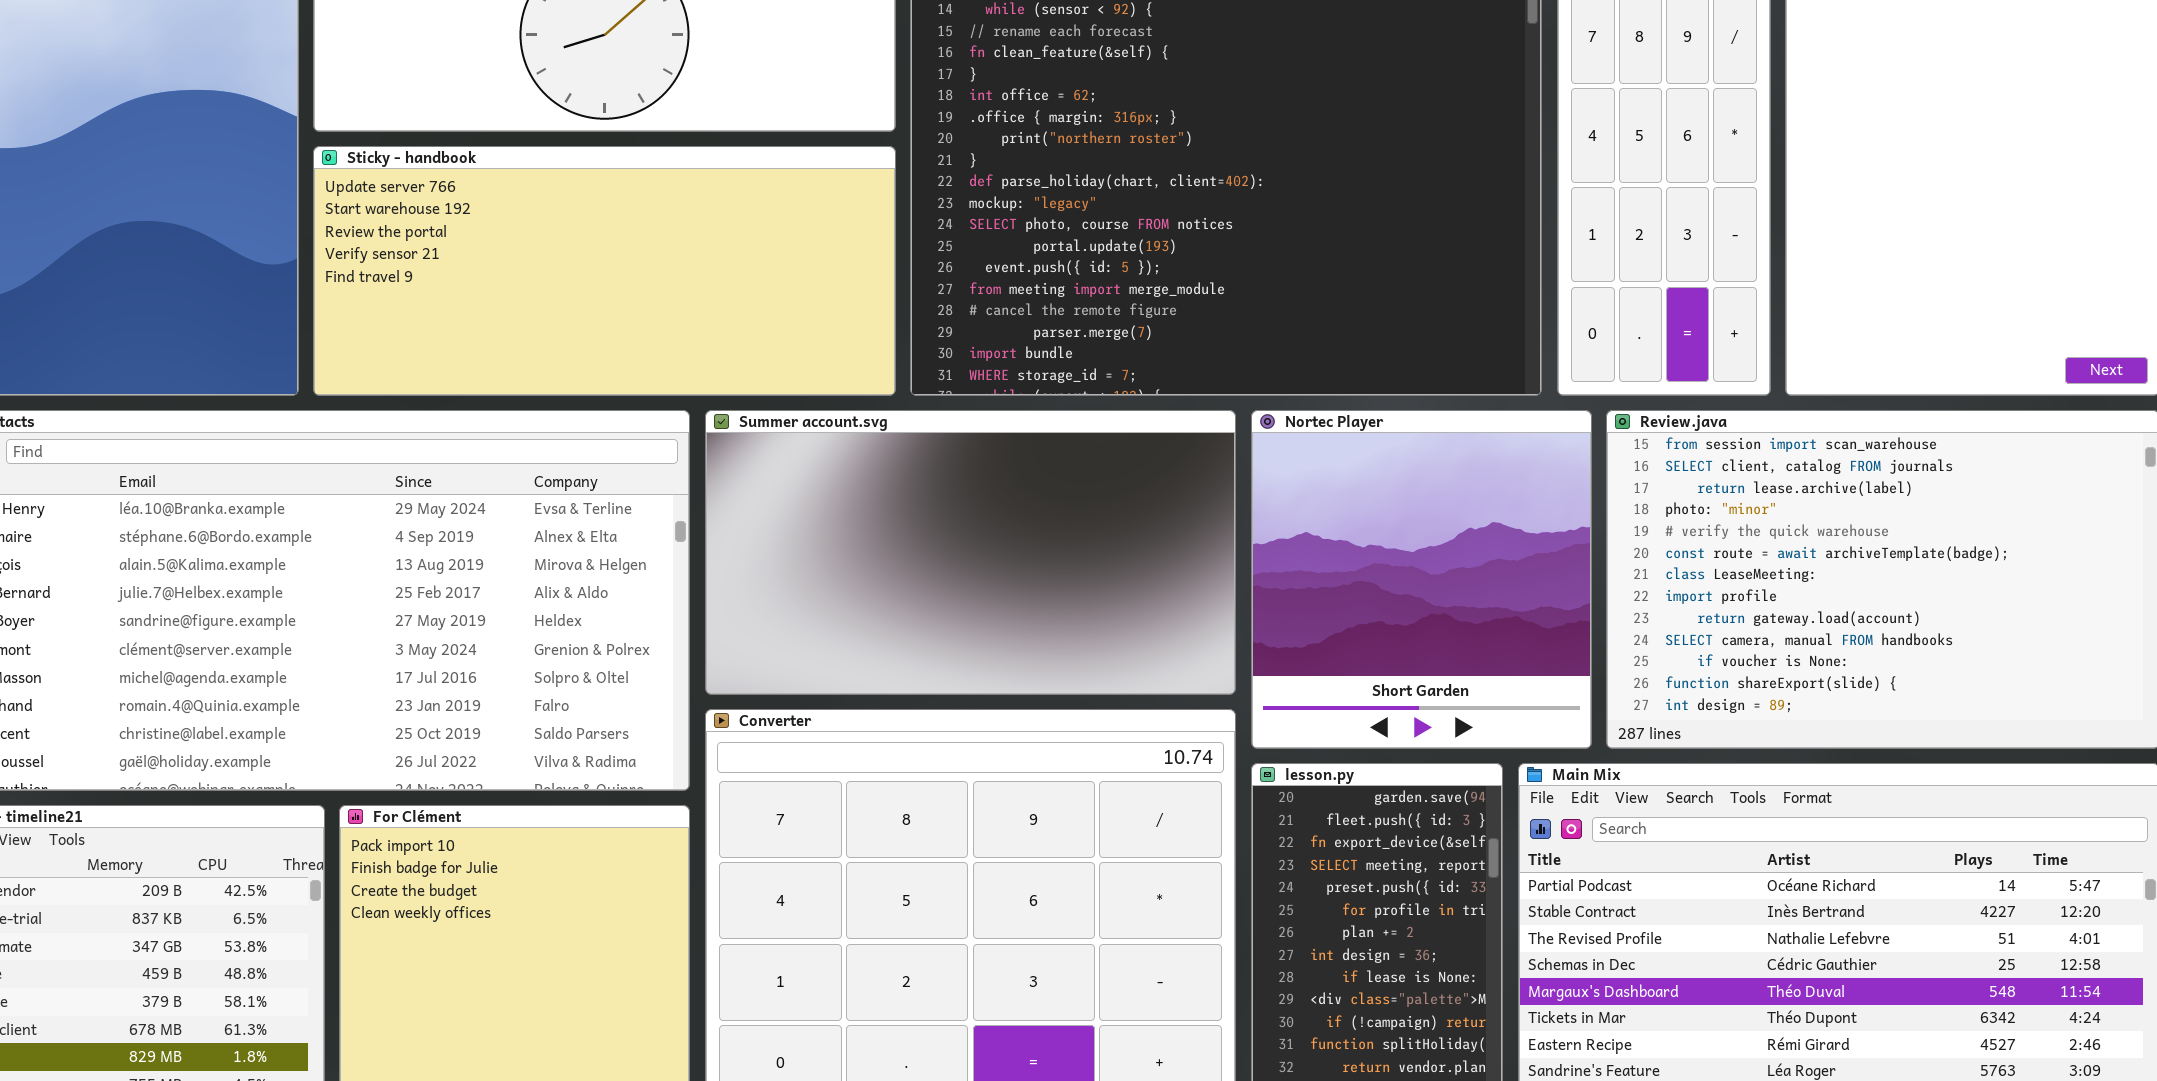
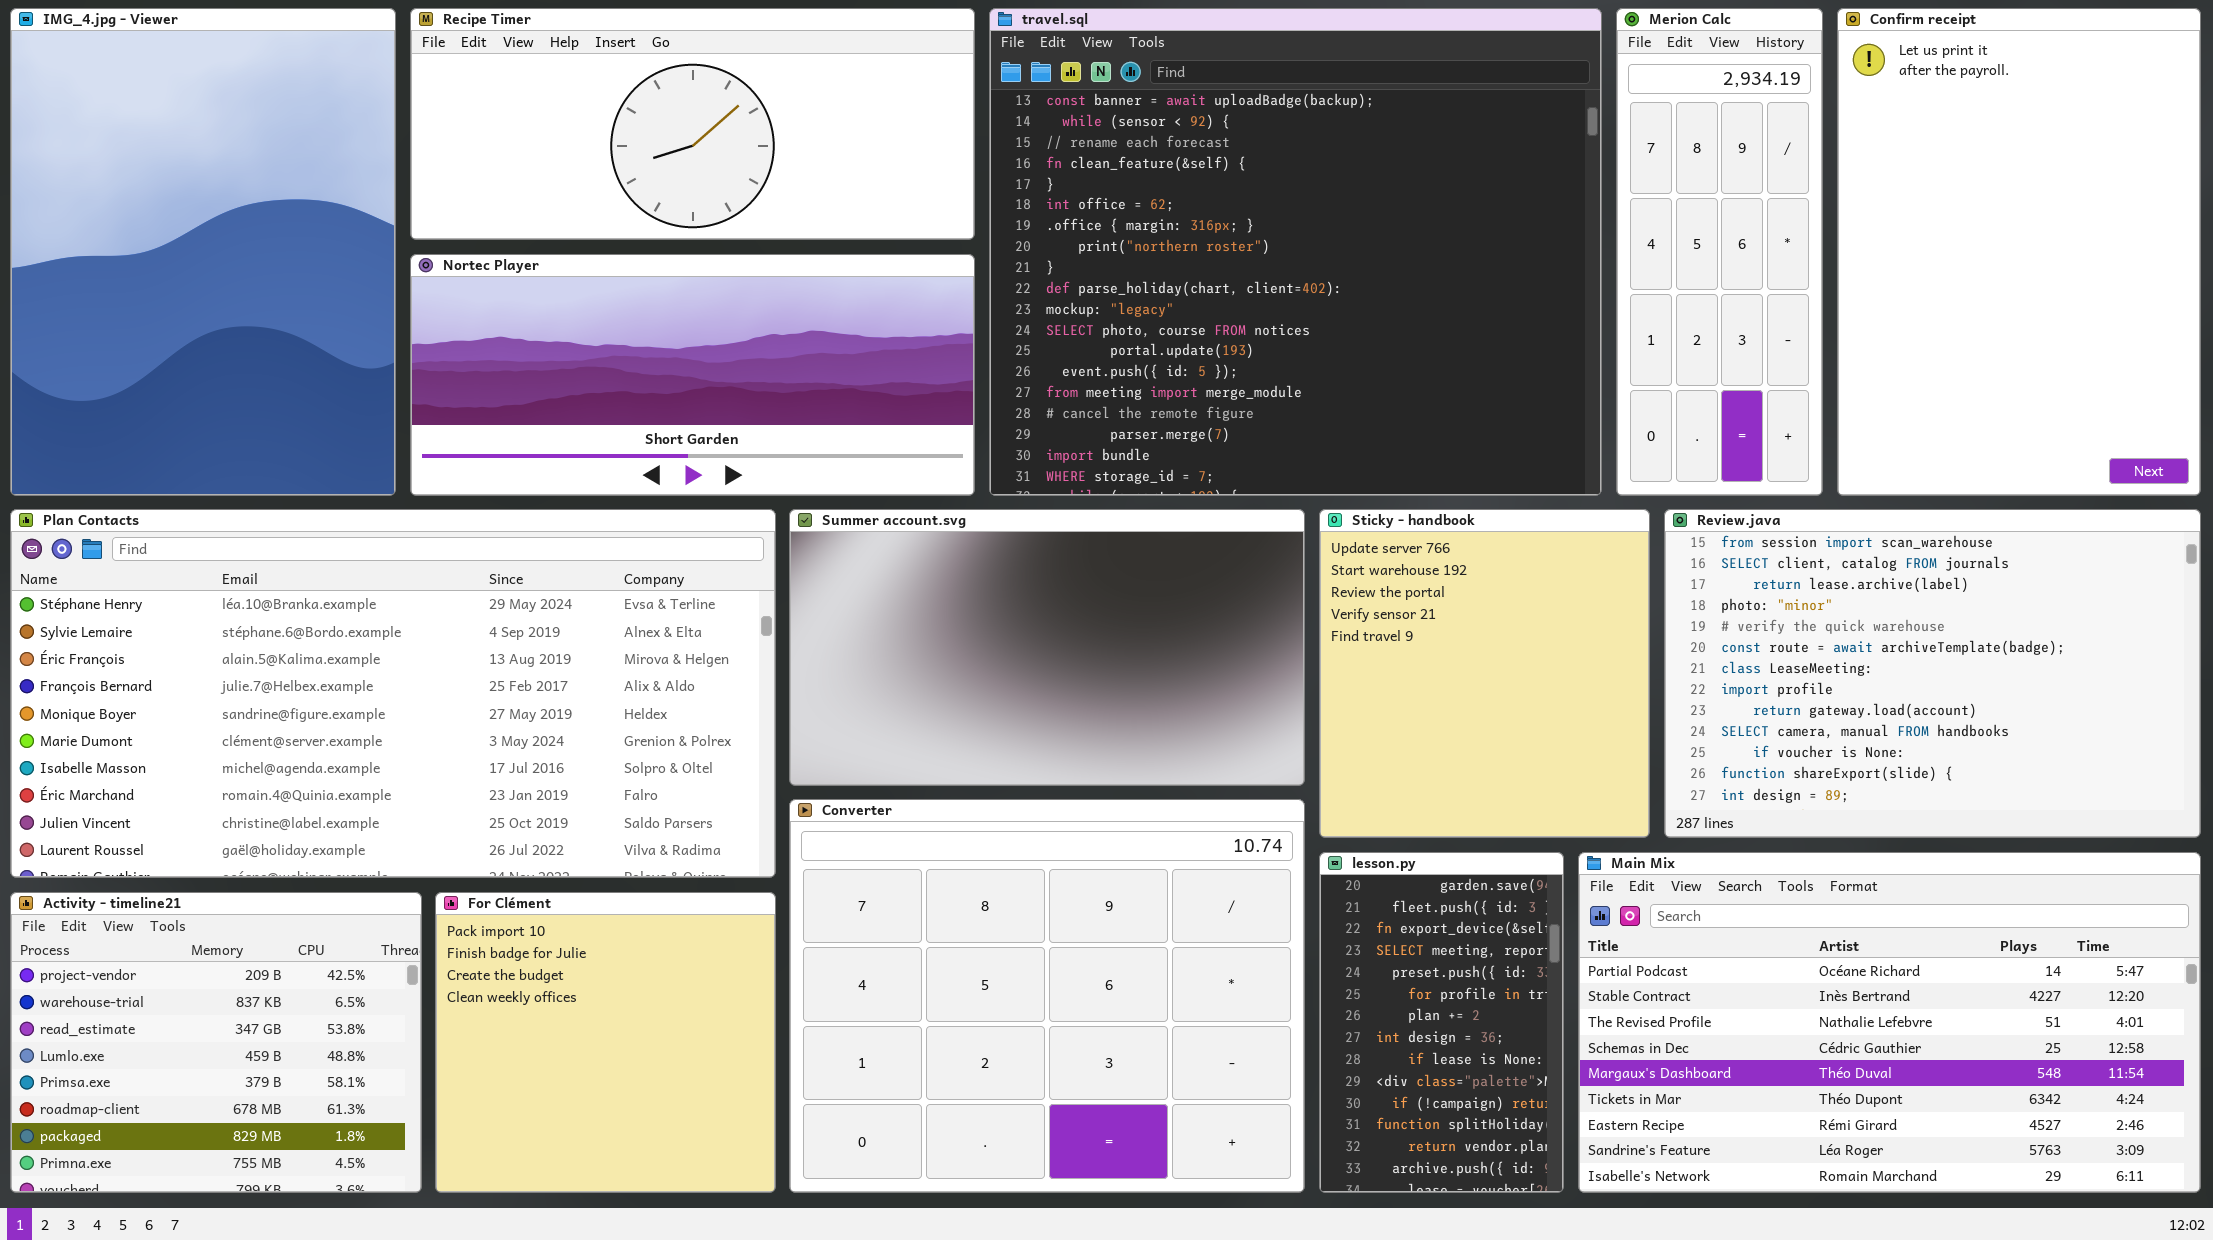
Sticky - handbook: [313,146,896,396] -> [1319,509,1650,838], moved, resized
Nortec Player: [1251,410,1592,749] -> [410,254,975,496], moved, resized

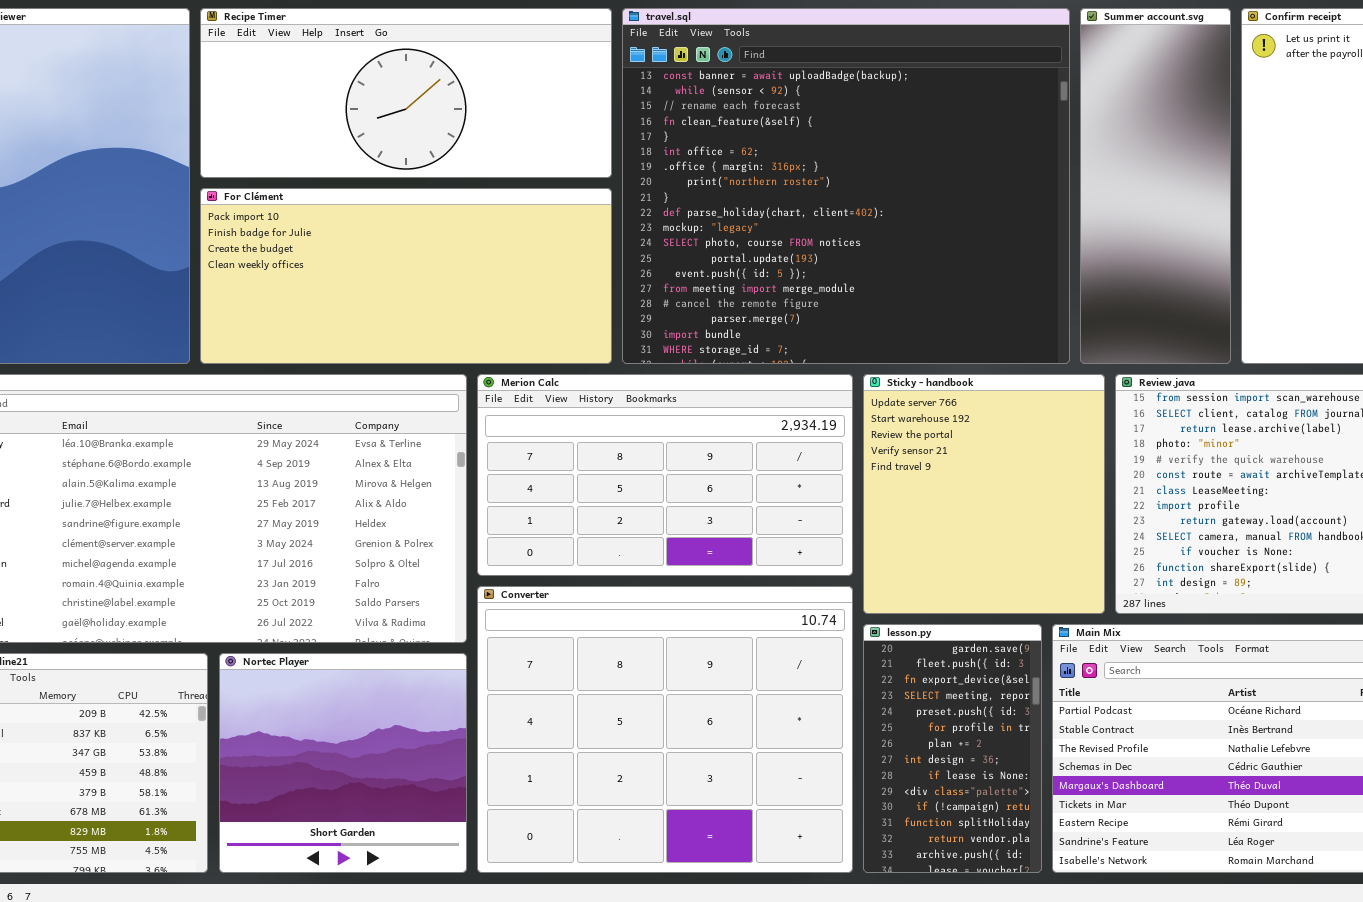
Merion Calc: [1616,8,1823,496] -> [477,374,853,576], moved, resized
Nortec Player: [410,254,975,496] -> [219,653,467,873], moved, resized
Summer account.svg: [789,509,1305,786] -> [1080,8,1231,364], moved, resized
For Clément: [435,892,776,1193] -> [200,188,612,364], moved, resized

